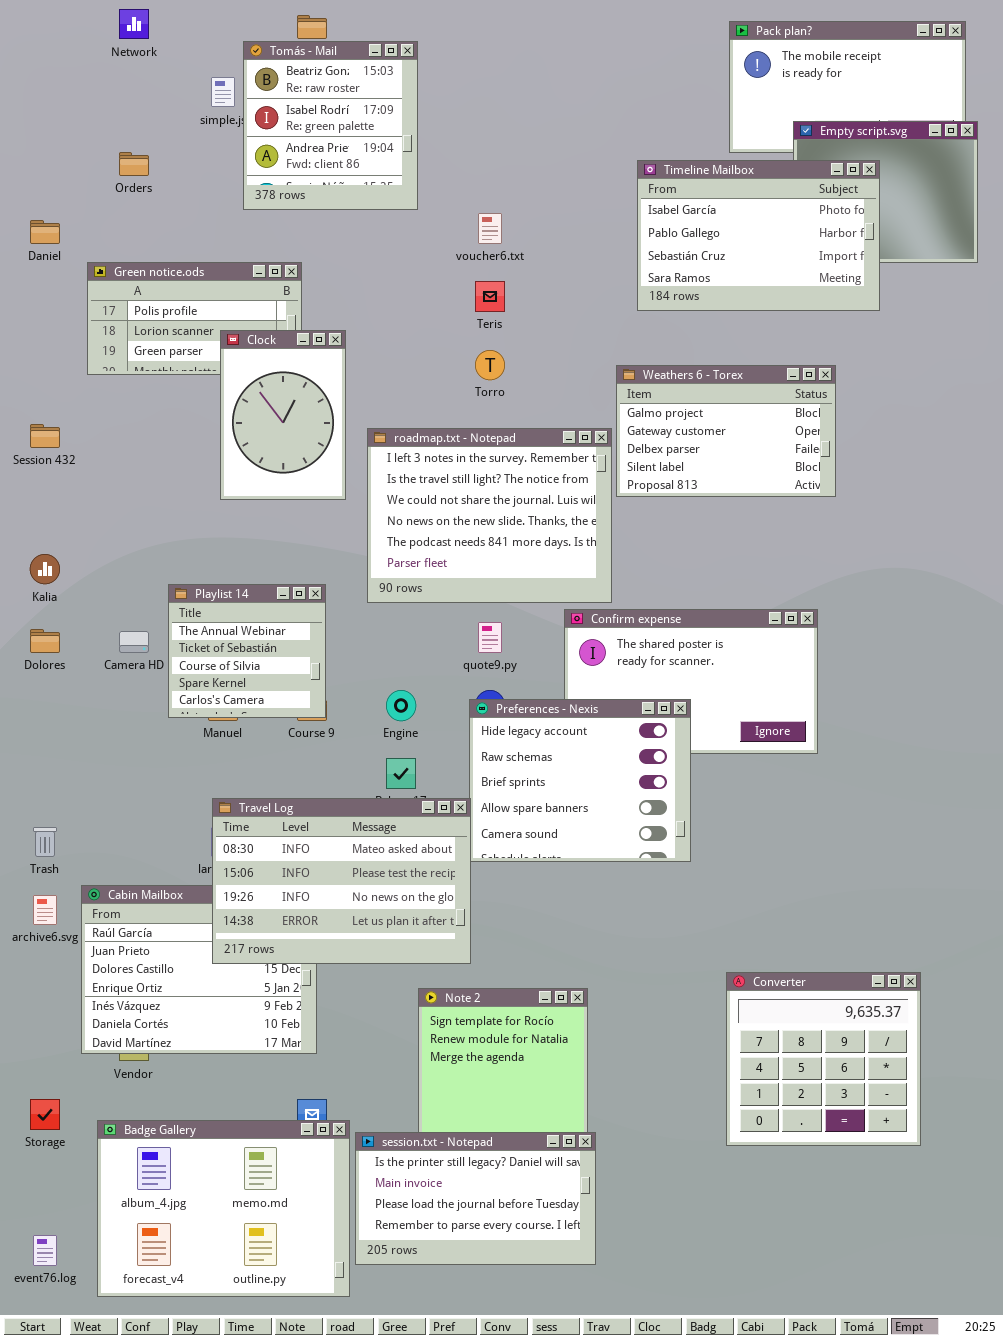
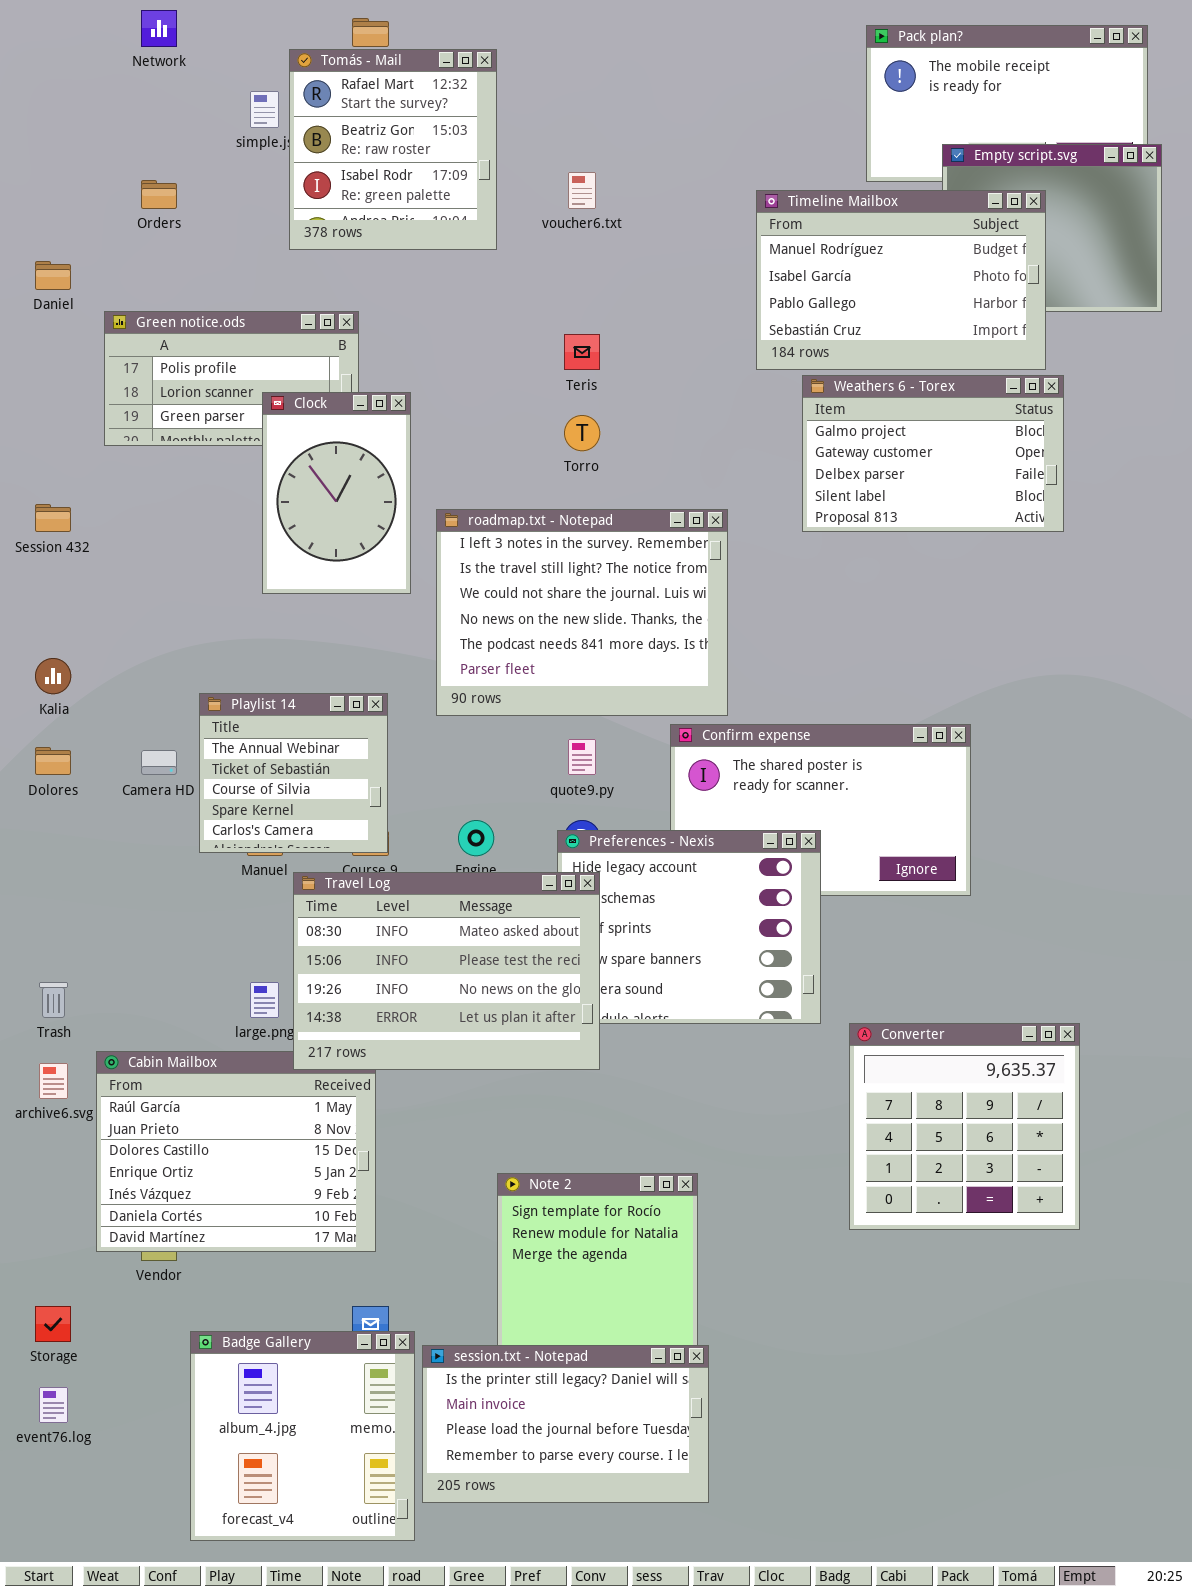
Tomás - Mail: [243,41,418,210] -> [289,49,497,250], scrolled up 1 row
Timeline Mailbox: [637,160,880,311] -> [756,190,1046,370], scrolled up 1 row
voucher6.txt: [478,213,502,244] -> [568,172,596,209], moved
Weathers 6 - Torex: [616,365,836,497] -> [802,375,1064,532], moved
Travel Log: [212,798,471,964] -> [293,872,600,1070], moved
Converter: [726,972,921,1146] -> [849,1023,1080,1230], moved
Badge Gallery: [97,1120,350,1297] -> [190,1331,415,1541], resized
event76.log: [33,1235,57,1266] -> [39,1387,68,1423], moved

